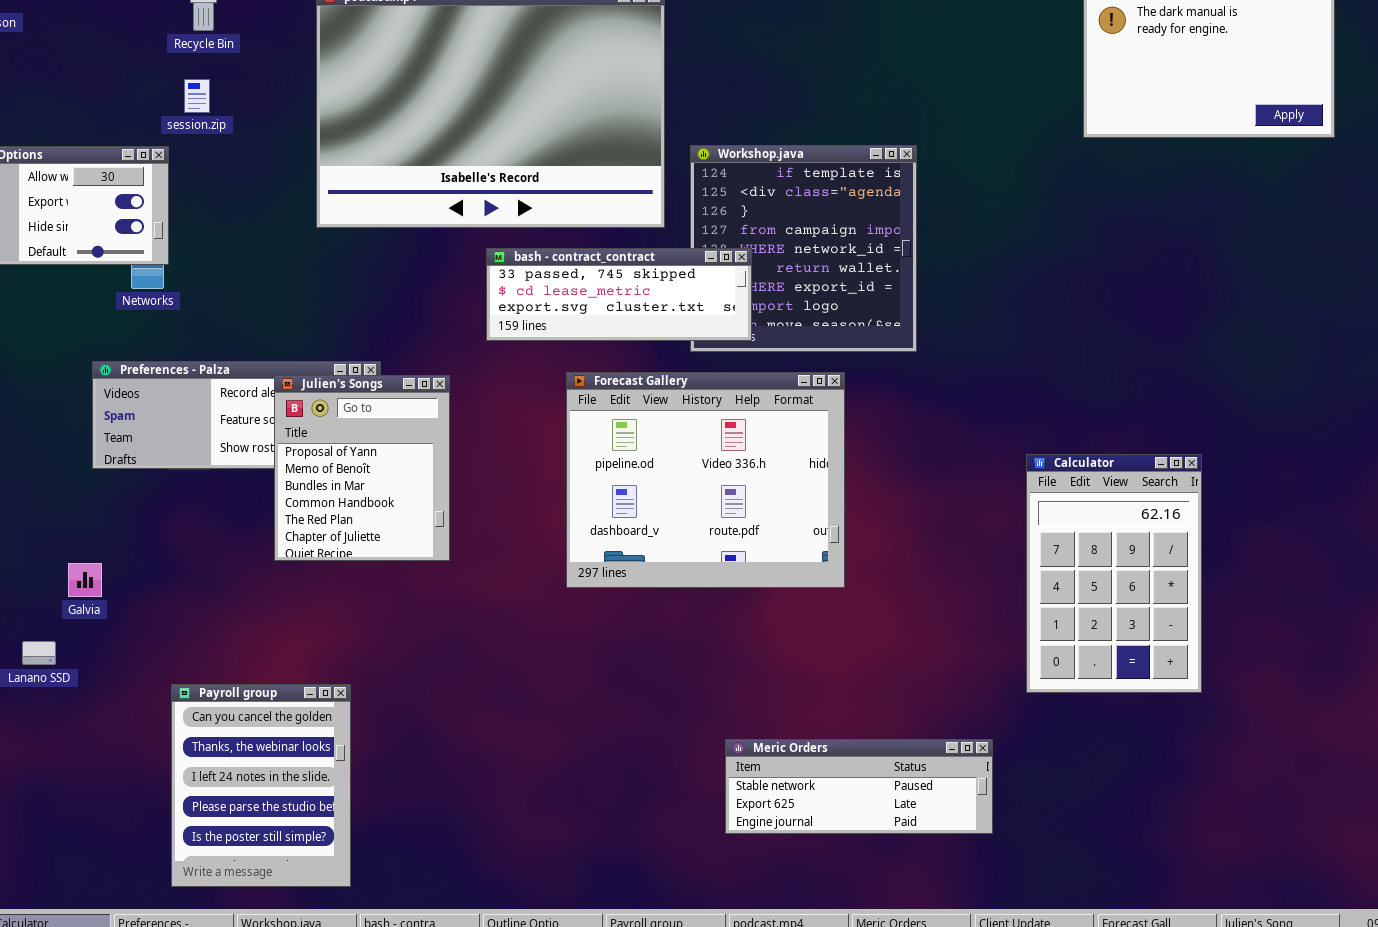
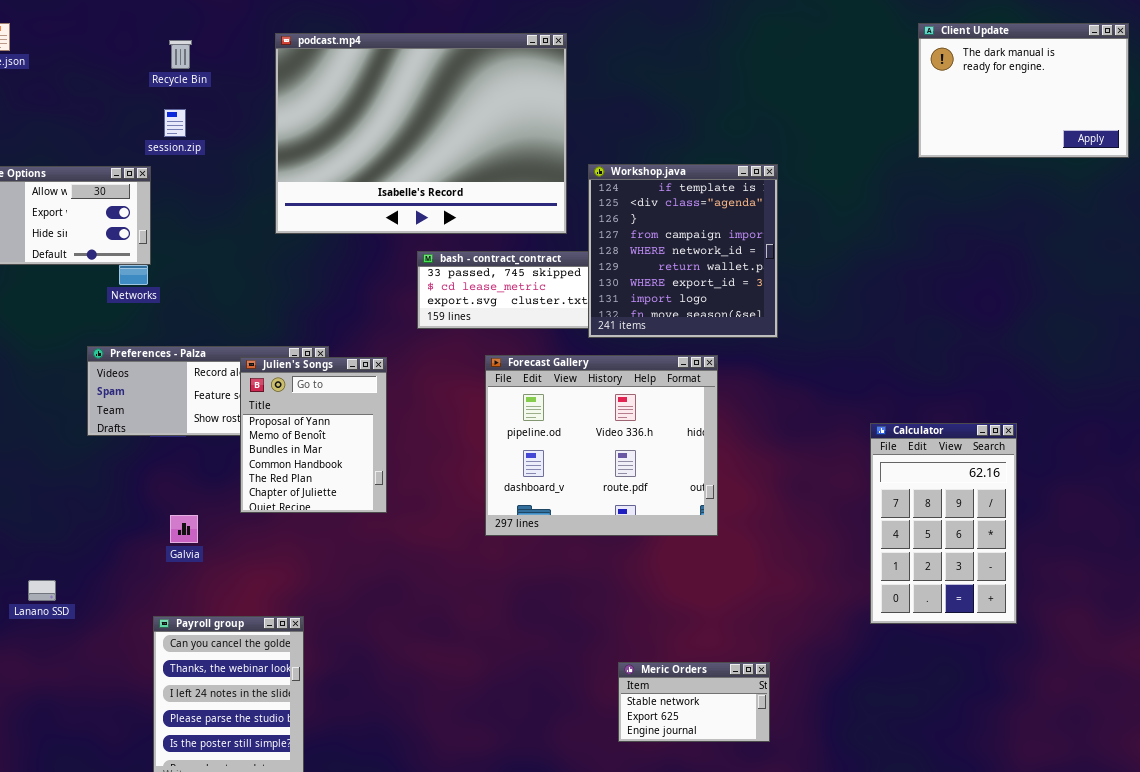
Workshop.java: [690,145,917,352] -> [588,164,778,338], raised
Galvia: [68,563,102,597] -> [170,515,198,543], moved
Meric Orders: [725,739,993,834] -> [618,662,770,742], resized

